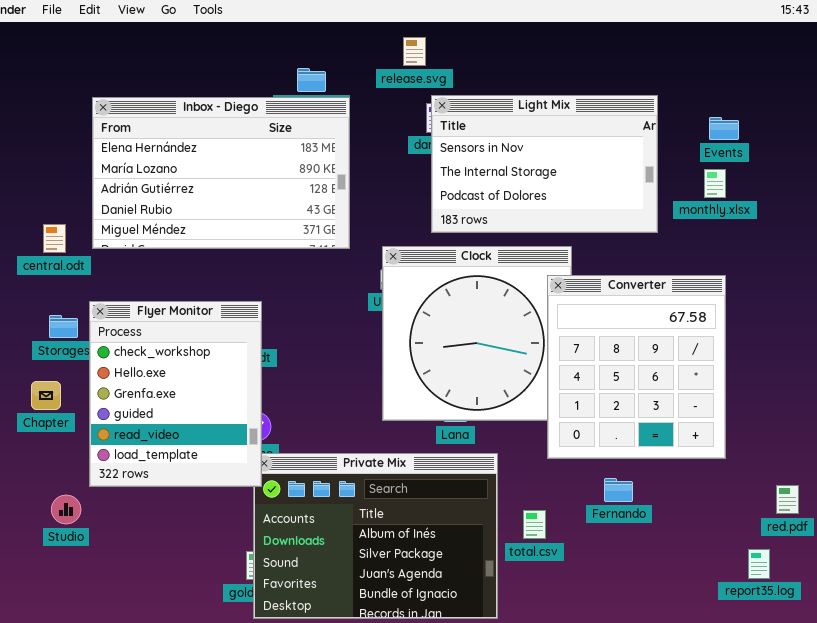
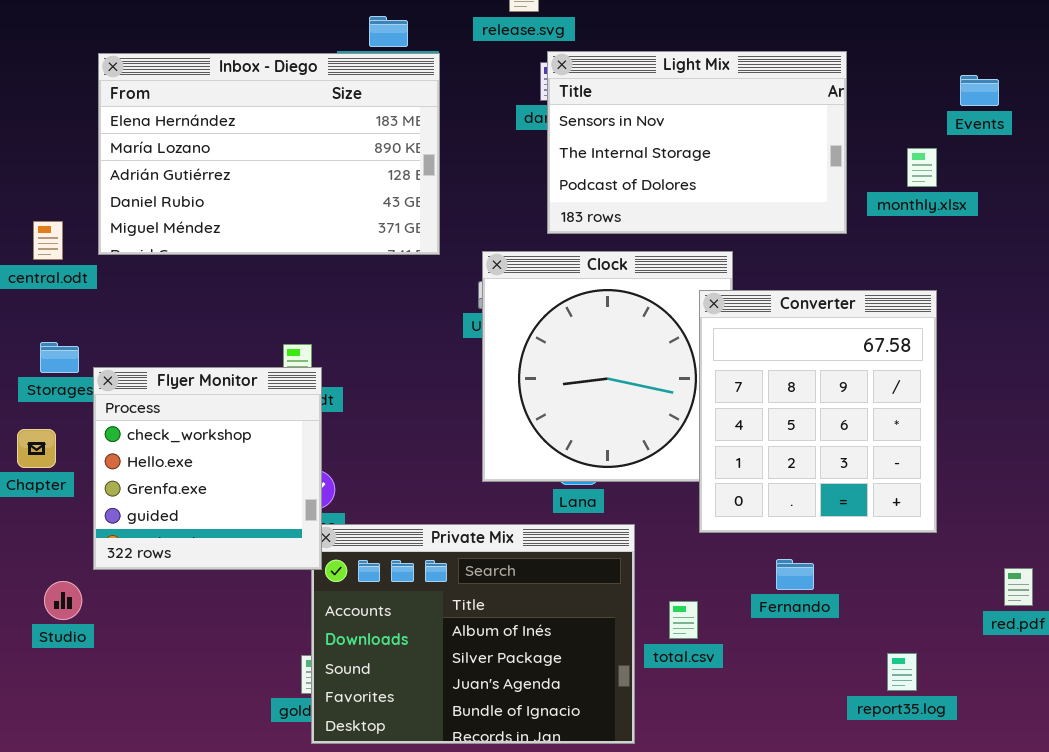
Events: [709,117,739,140] -> [960,75,999,106], moved
Flyer Monitor: [89,301,262,487] -> [93,367,322,570], resized
report35.log: [748,549,770,579] -> [887,653,917,691], moved

